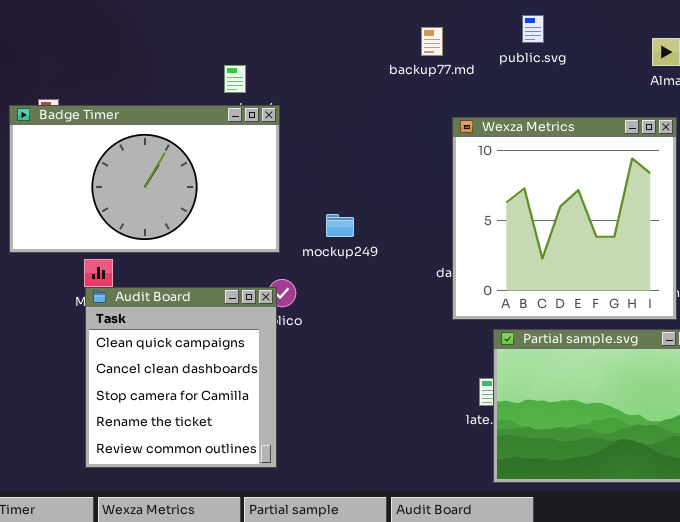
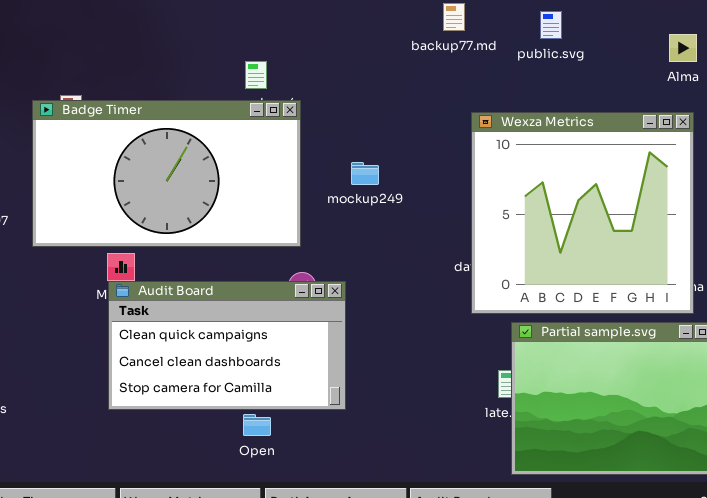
backup77.md: [421,27,443,56] -> [443,3,465,31], moved
mockup249: [326,214,354,237] -> [351,162,379,185], moved
Audit Board: [85,287,277,468] -> [108,281,346,410], resized

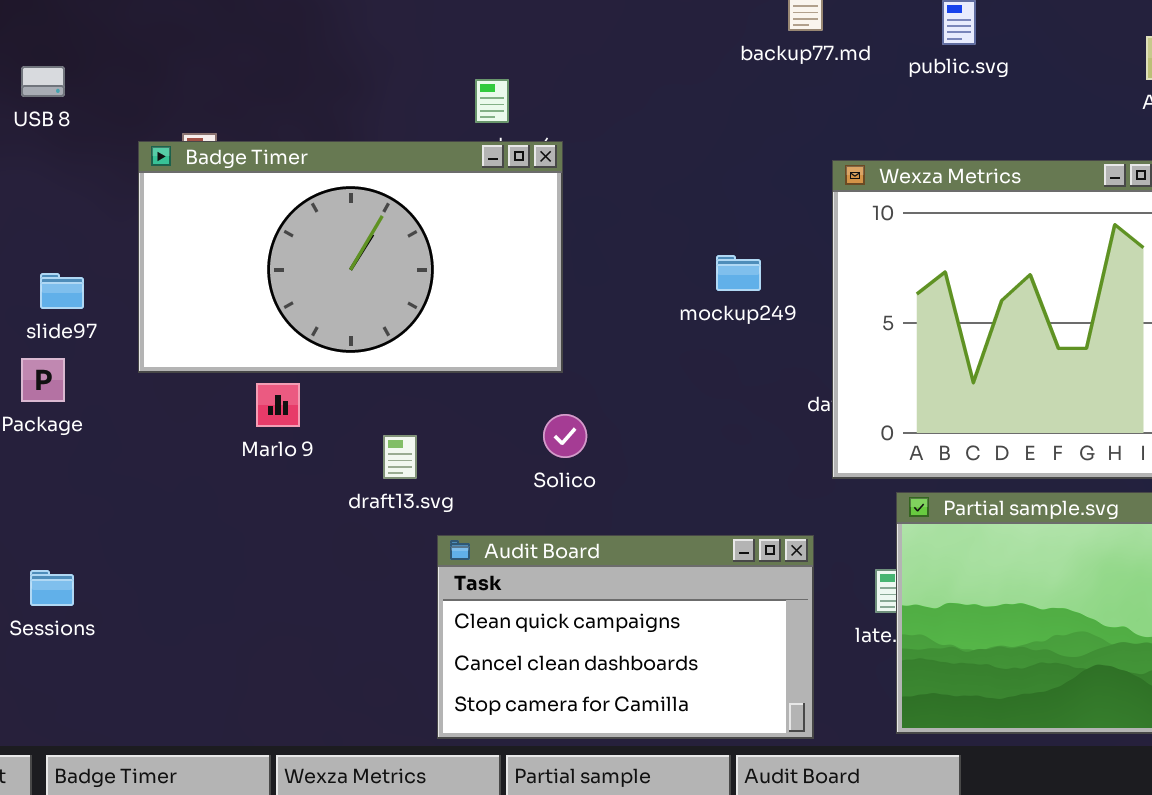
mockup249: [351,162,379,185] -> [716,255,761,291], moved
Audit Board: [108,281,346,410] -> [437,535,814,739], moved

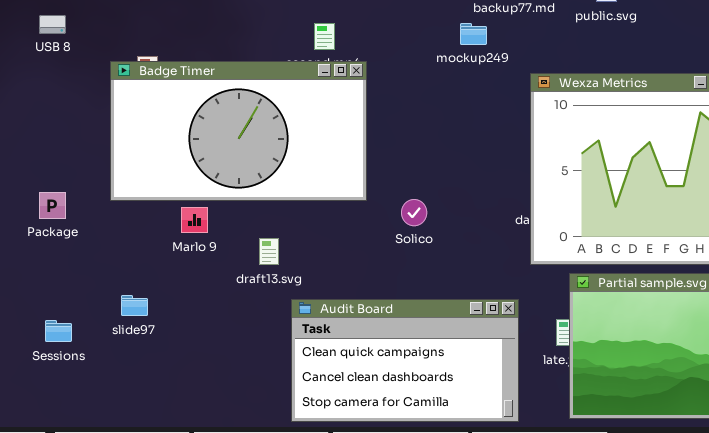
mockup249: [716,255,761,291] -> [460,23,487,45], moved
slide97: [40,273,84,309] -> [121,295,148,316], moved
Solico: [543,414,587,458] -> [401,199,427,226], moved

